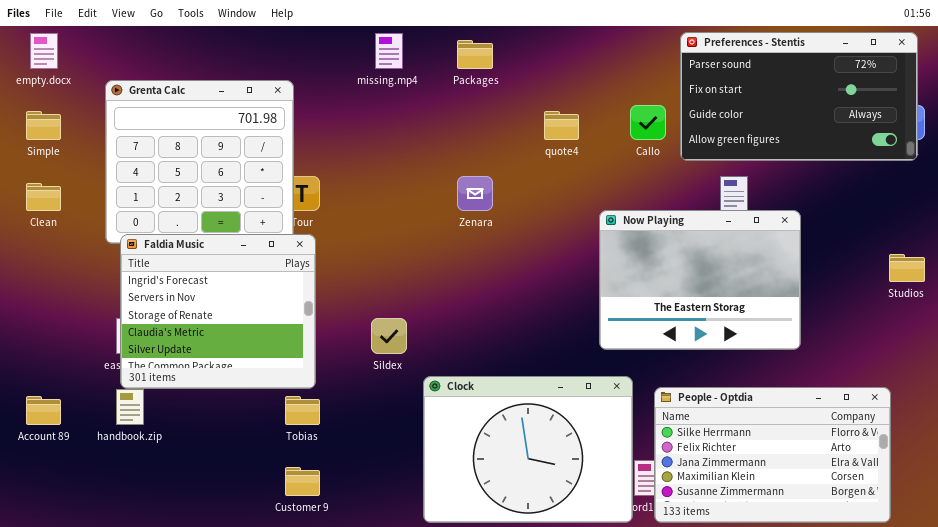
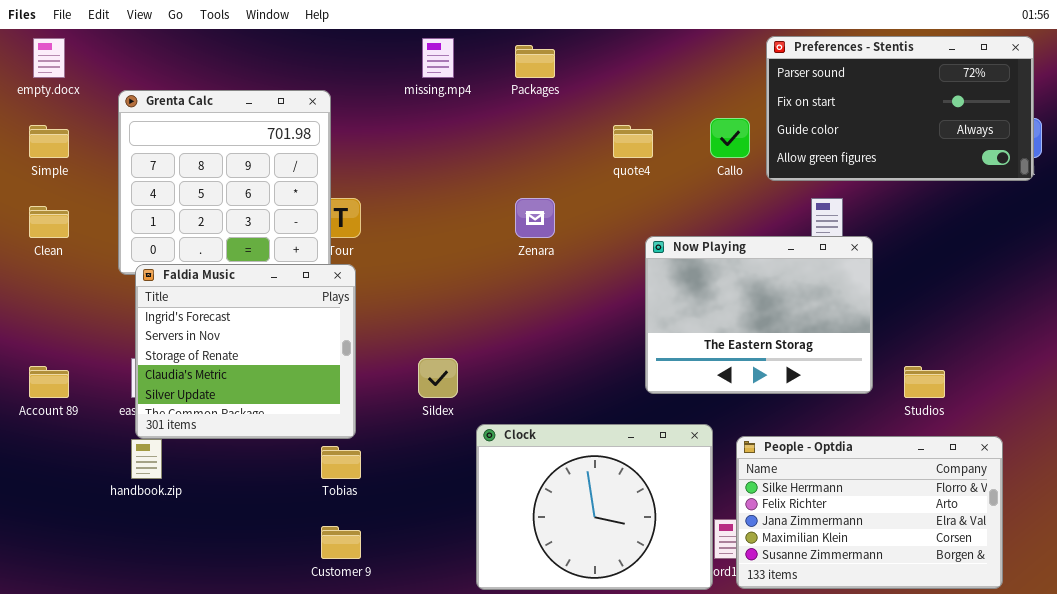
Now Playing: [599,210,801,350] -> [645,236,873,394], moved
Studios: [889,254,925,282] -> [904,366,945,398], moved
Account 89: [26,396,61,425] -> [29,366,69,398], moved

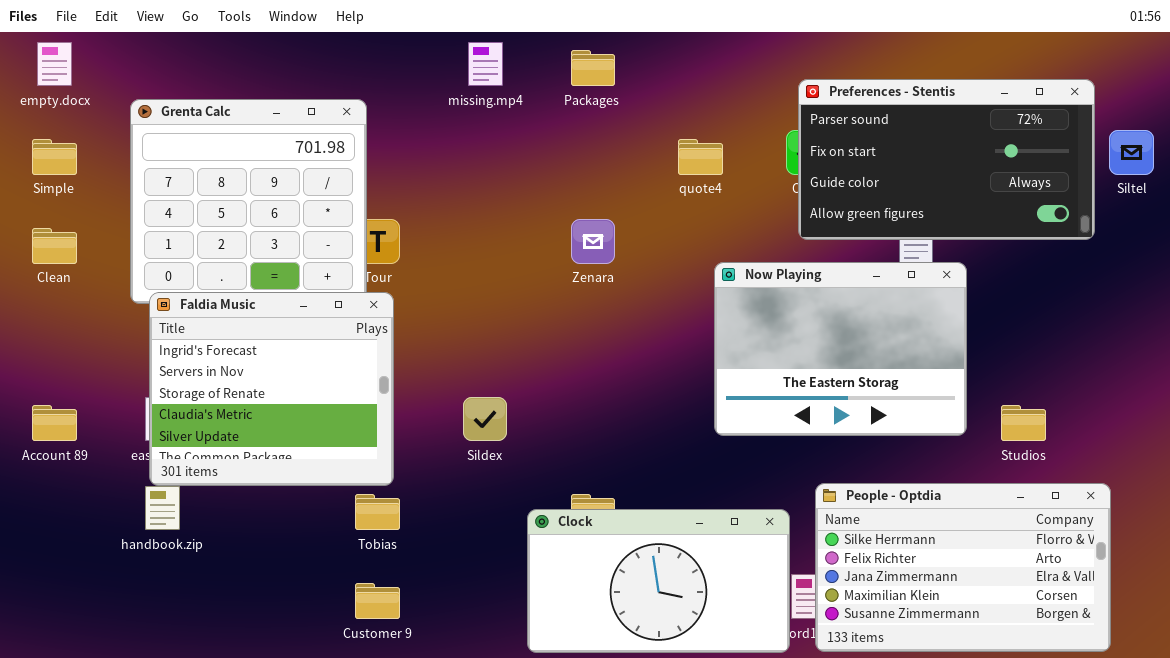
Preferences - Stentis: [766,36,1034,181] -> [798,79,1095,240], moved
Clock: [476,424,713,590] -> [527,509,790,653], resized

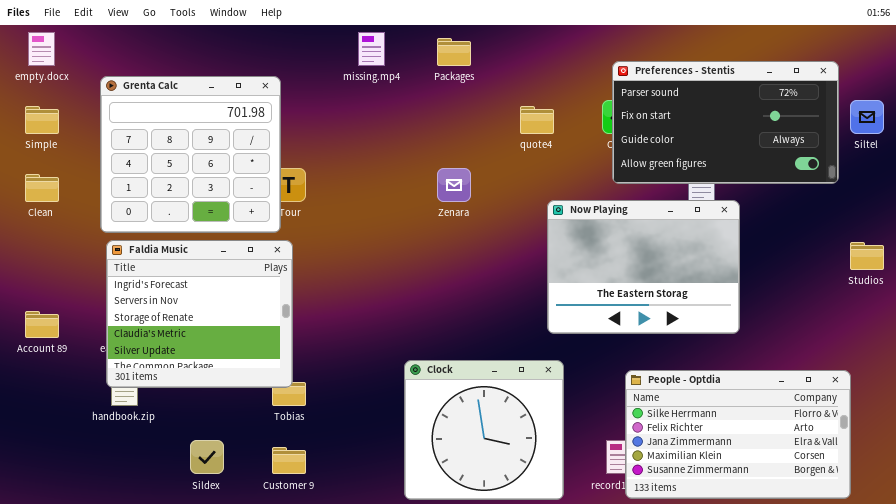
Faldia Music: [149,292,394,486] -> [106,240,293,388], moved
Sildex: [463,397,507,441] -> [190,440,224,474], moved
Studios: [1001,405,1046,441] -> [850,242,884,270], moved
Clock: [527,509,790,653] -> [404,360,564,500], resized

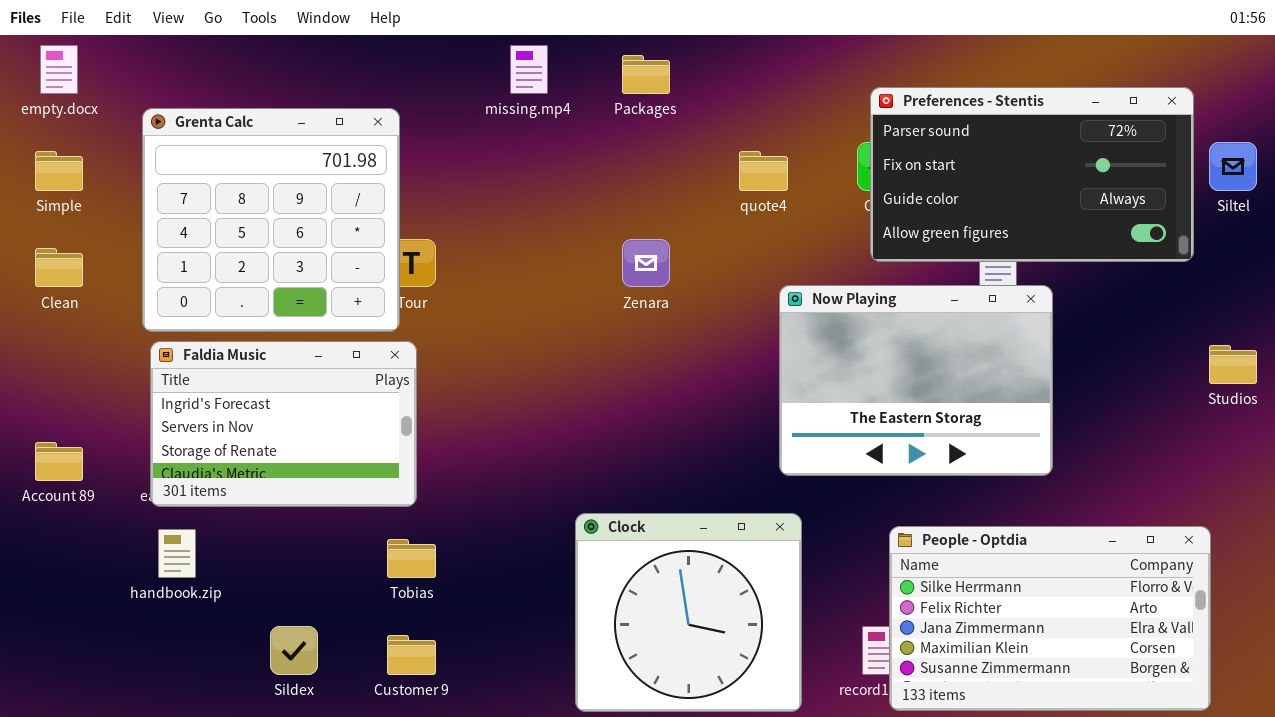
Faldia Music: [106,240,293,388] -> [150,341,417,507], resized

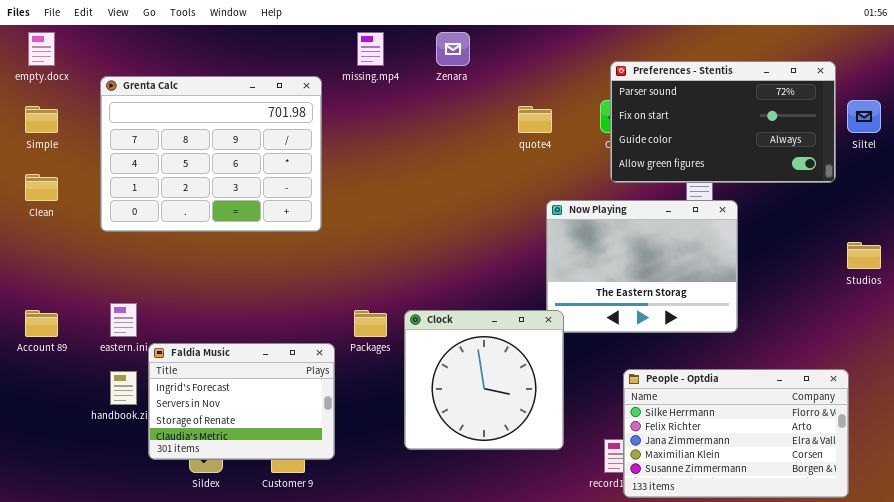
Packages: [622,55,670,94] -> [354,310,387,337], moved
Grenta Calc: [142,108,400,332] -> [100,76,322,232], resized
Zenara: [622,239,670,287] -> [436,32,470,66], moved
Faldia Music: [150,341,417,507] -> [148,343,335,460], moved
Clock: [575,513,802,712] -> [404,310,564,450], moved

